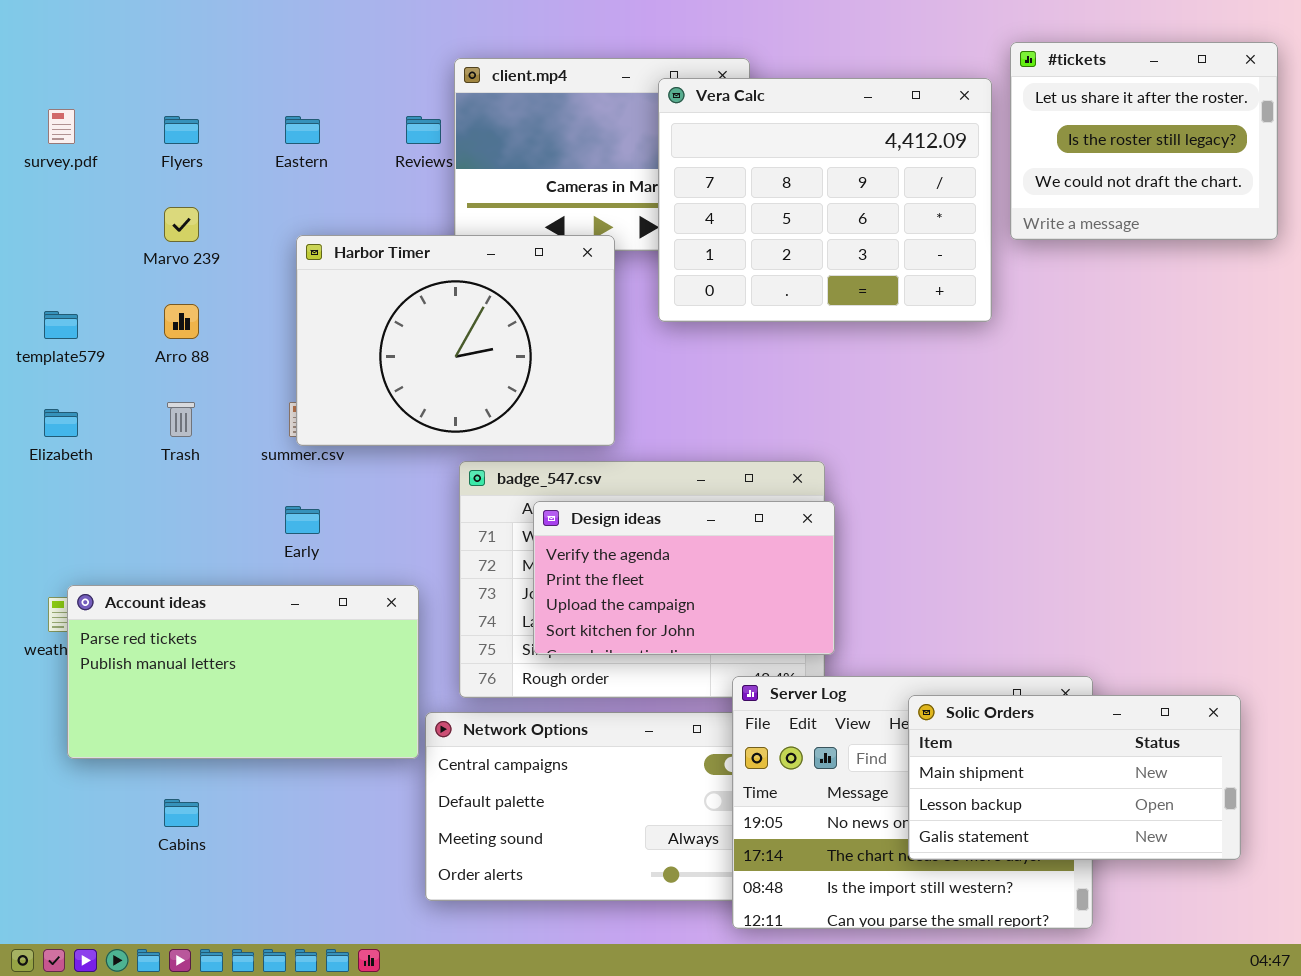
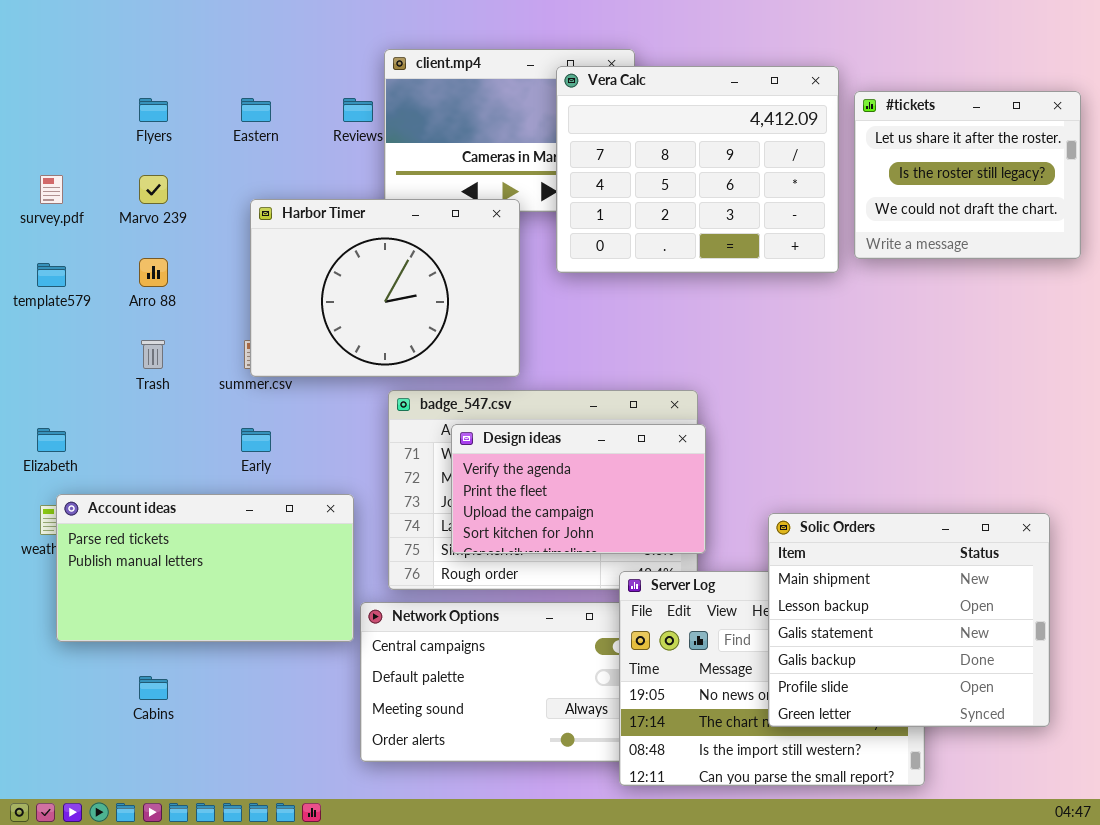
#tickets: [1010,42,1278,240] -> [854,91,1081,259], moved
survey.pdf: [48,109,75,144] -> [40,175,63,204], moved
Elizabeth: [44,409,78,437] -> [37,428,66,452], moved
Solic Orders: [908,695,1241,860] -> [768,513,1050,727], resized

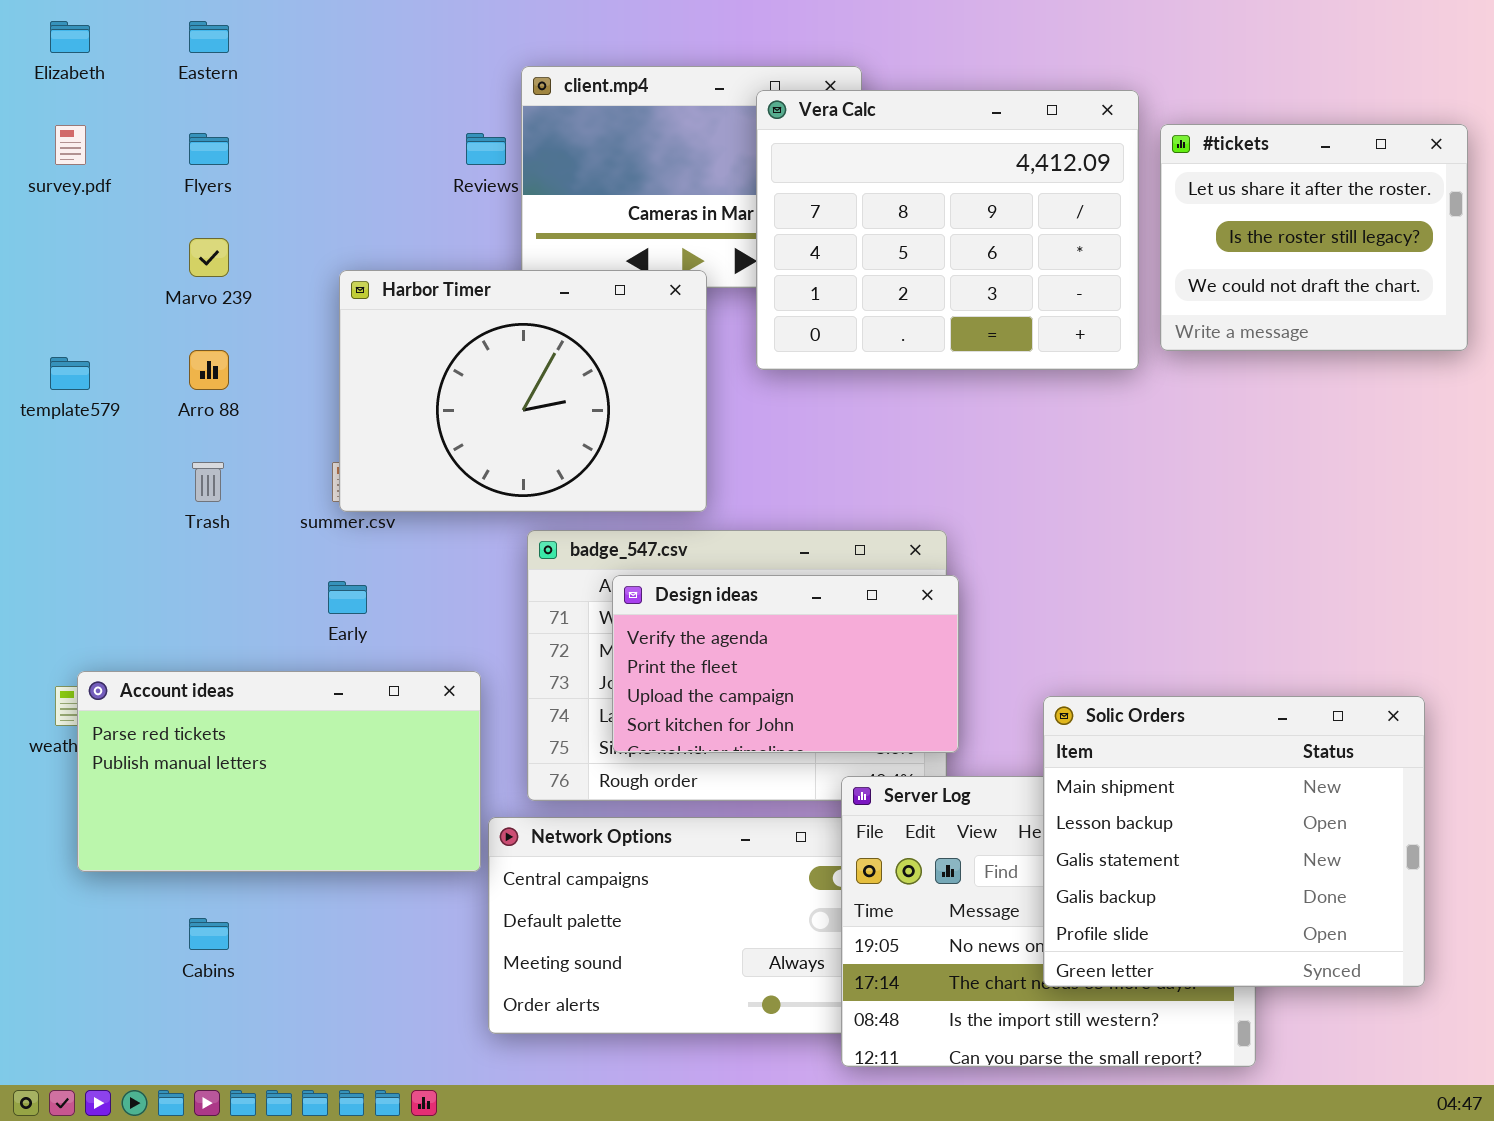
Eastern: [241,98,271,122] -> [189,21,229,53], moved
survey.pdf: [40,175,63,204] -> [55,125,86,165], moved
Elizabeth: [37,428,66,452] -> [50,21,90,53], moved

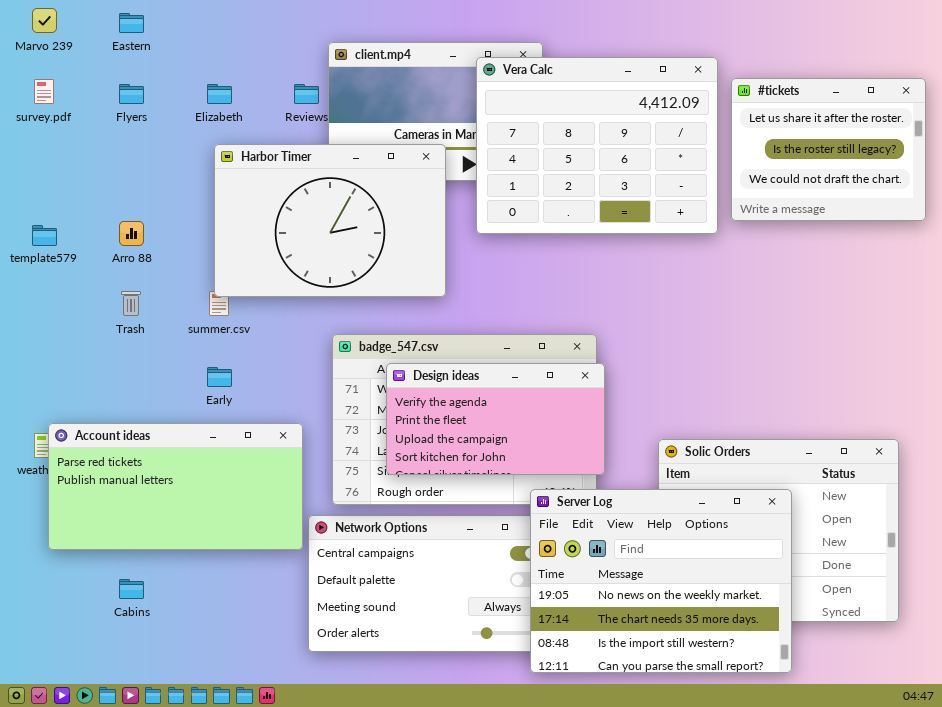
Elizabeth: [50,21,90,53] -> [207,84,232,104], moved
Marvo 239: [189,238,229,277] -> [32,8,57,33], moved
Harbor Timer: [339,270,707,512] -> [214,144,446,297], moved
Server Log: [841,776,1256,1067] -> [530,489,792,673], raised

